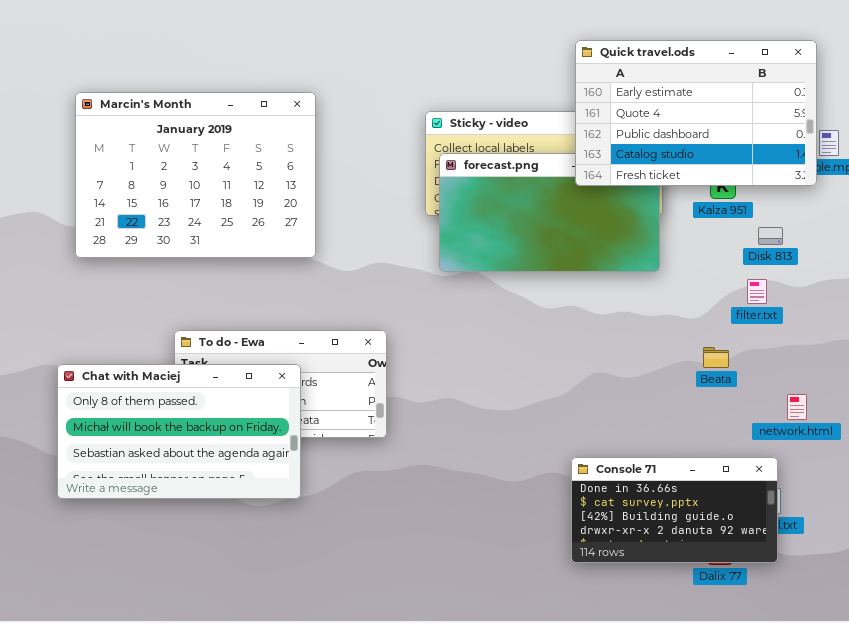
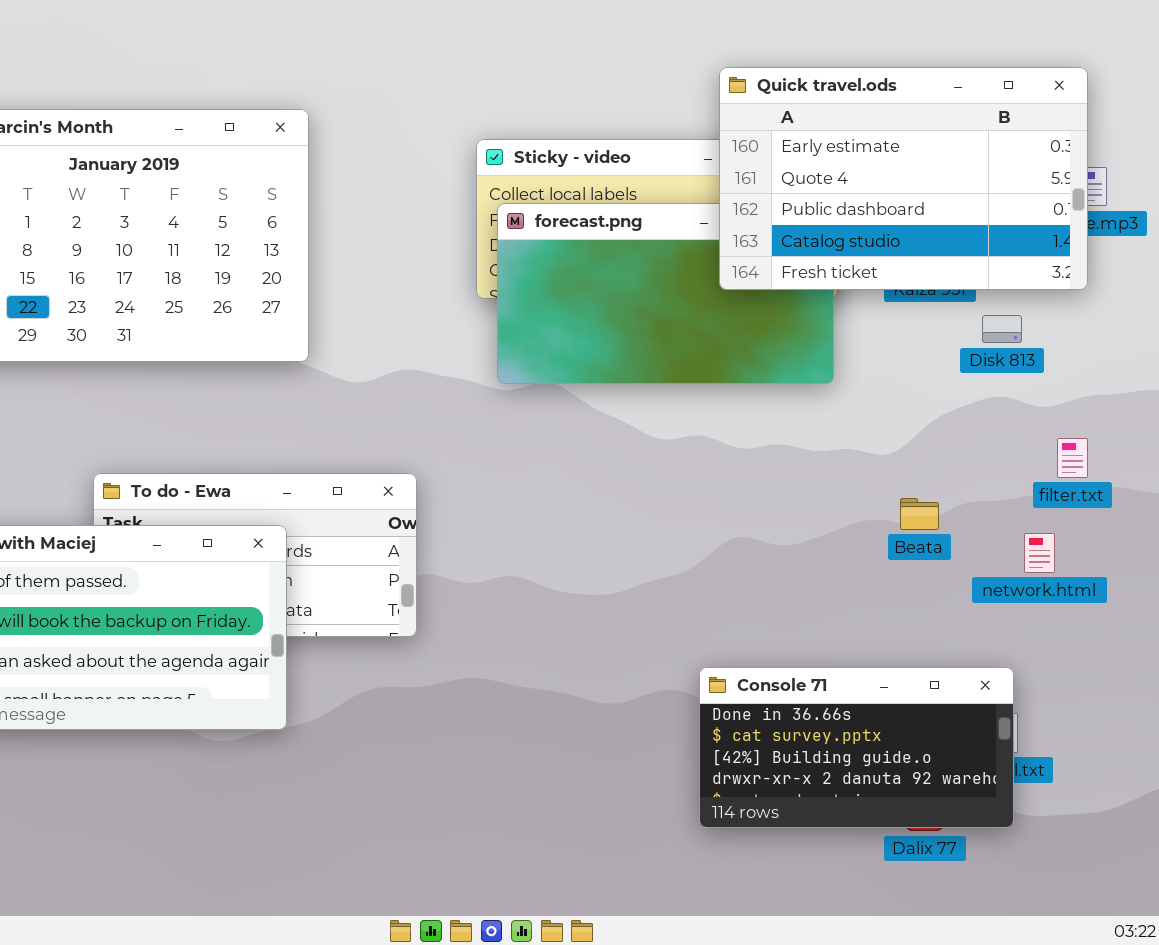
Quick travel.ods: [575,40,817,186] -> [719,67,1088,290], moved
filter.txt: [747,279,767,304] -> [1057,438,1088,478], moved
network.html: [787,394,807,420] -> [1024,533,1055,573], moved

